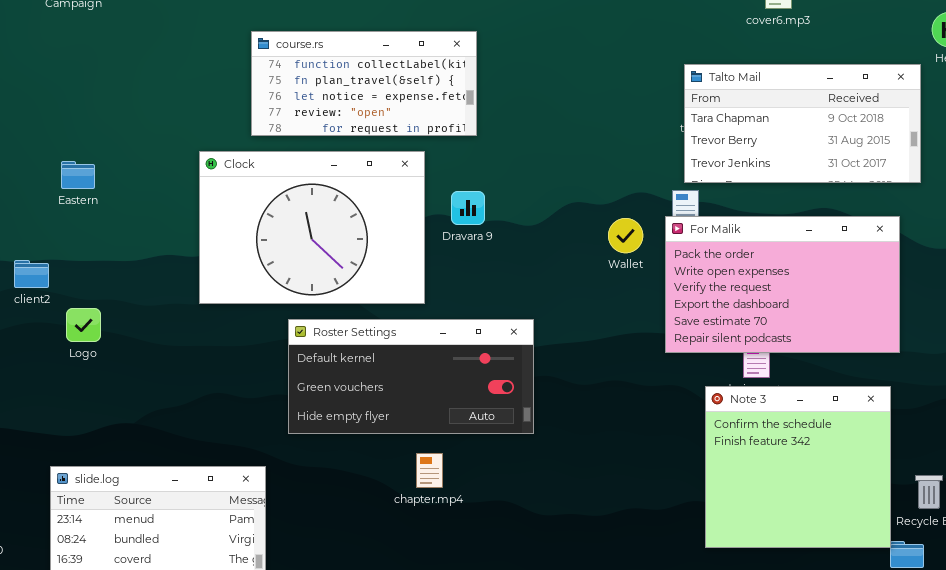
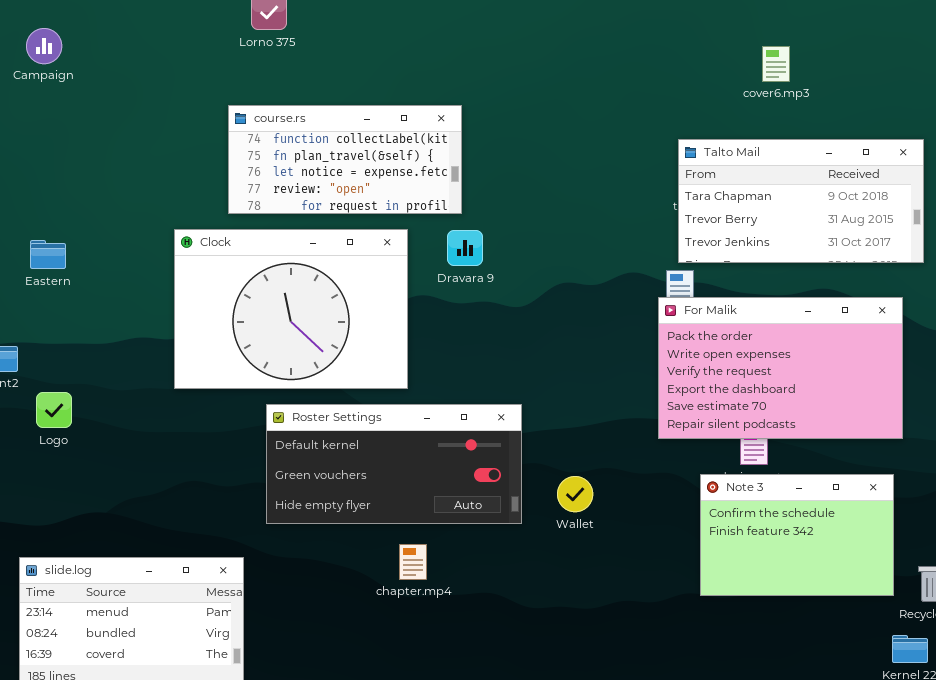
Dravara 9: [451,191,485,225] -> [447,230,483,266], moved
Wallet: [608,218,643,253] -> [557,476,593,512], moved
Note 3: [705,386,891,548] -> [700,474,894,596], resized

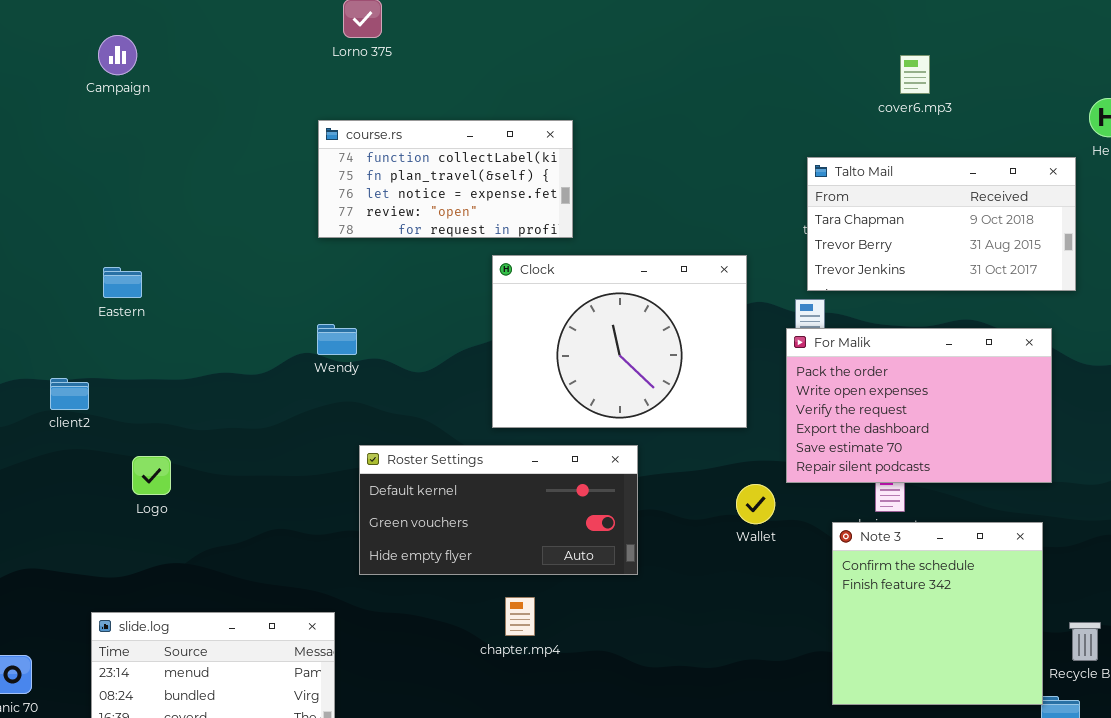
Clock: [174,229,408,389] -> [492,255,747,428], moved
Logo: [36,392,72,428] -> [132,456,171,495], moved
Note 3: [700,474,894,596] -> [832,522,1043,705], resized
Wallet: [557,476,593,512] -> [736,484,775,524], moved

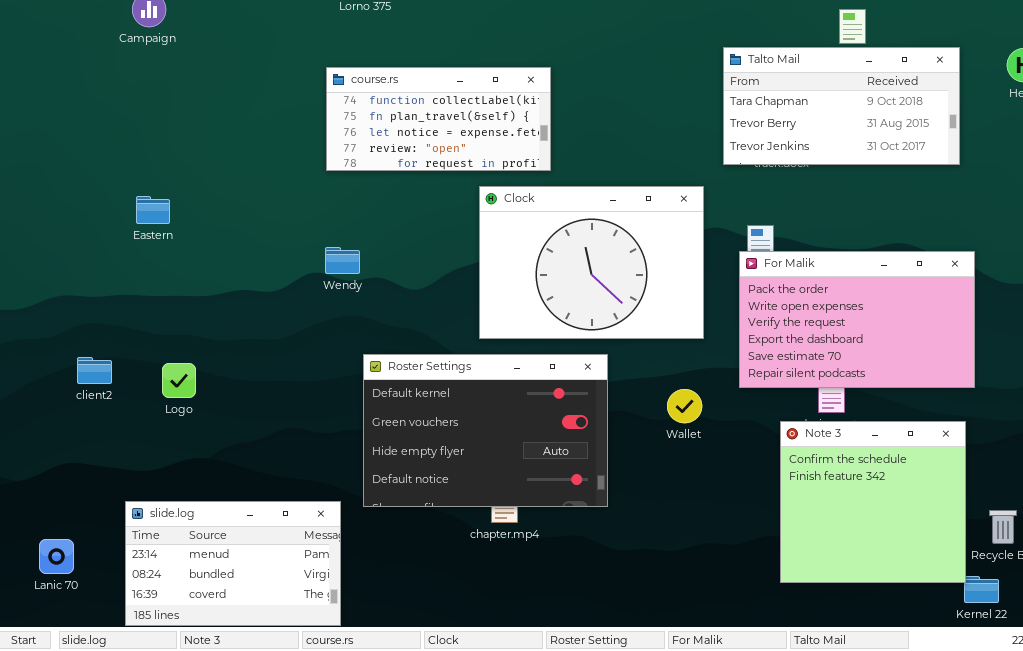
Talto Mail: [807,157,1076,291] -> [723,47,960,165], moved
client2: [50,378,89,410] -> [77,357,112,384], moved
Roster Settings: [359,445,638,575] -> [363,354,608,507], resized
Wallet: [736,484,775,524] -> [667,389,702,423], moved

